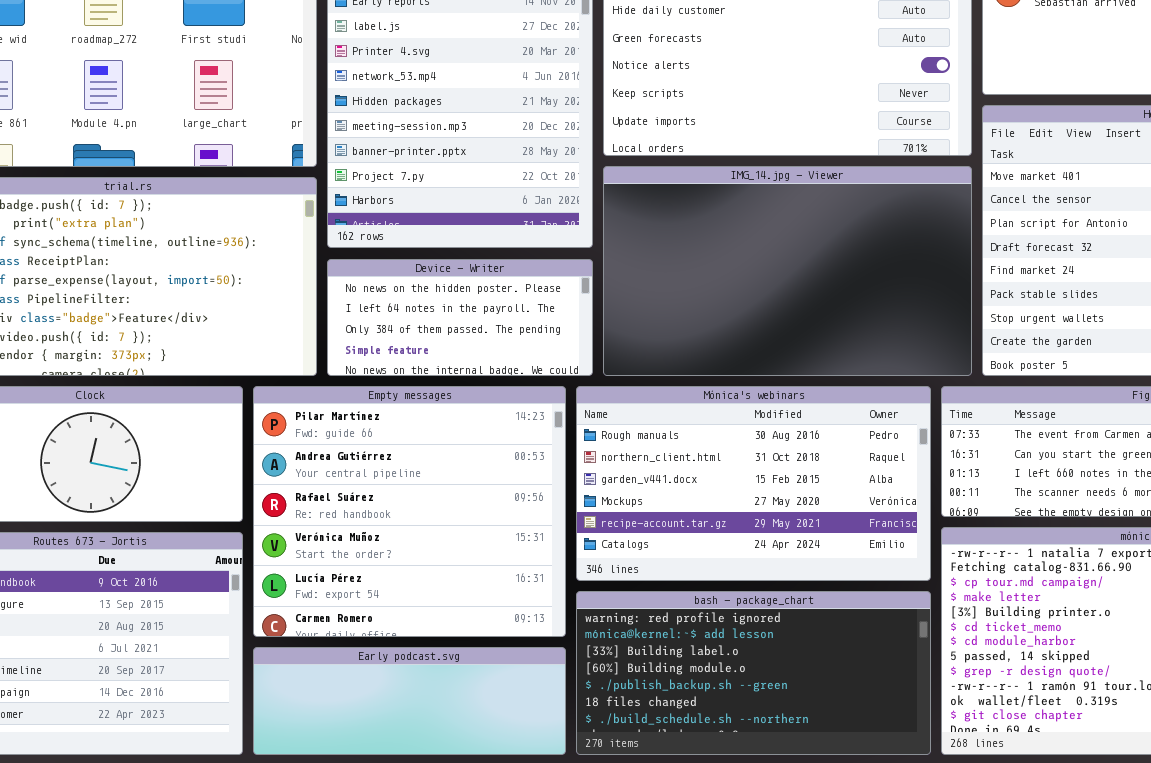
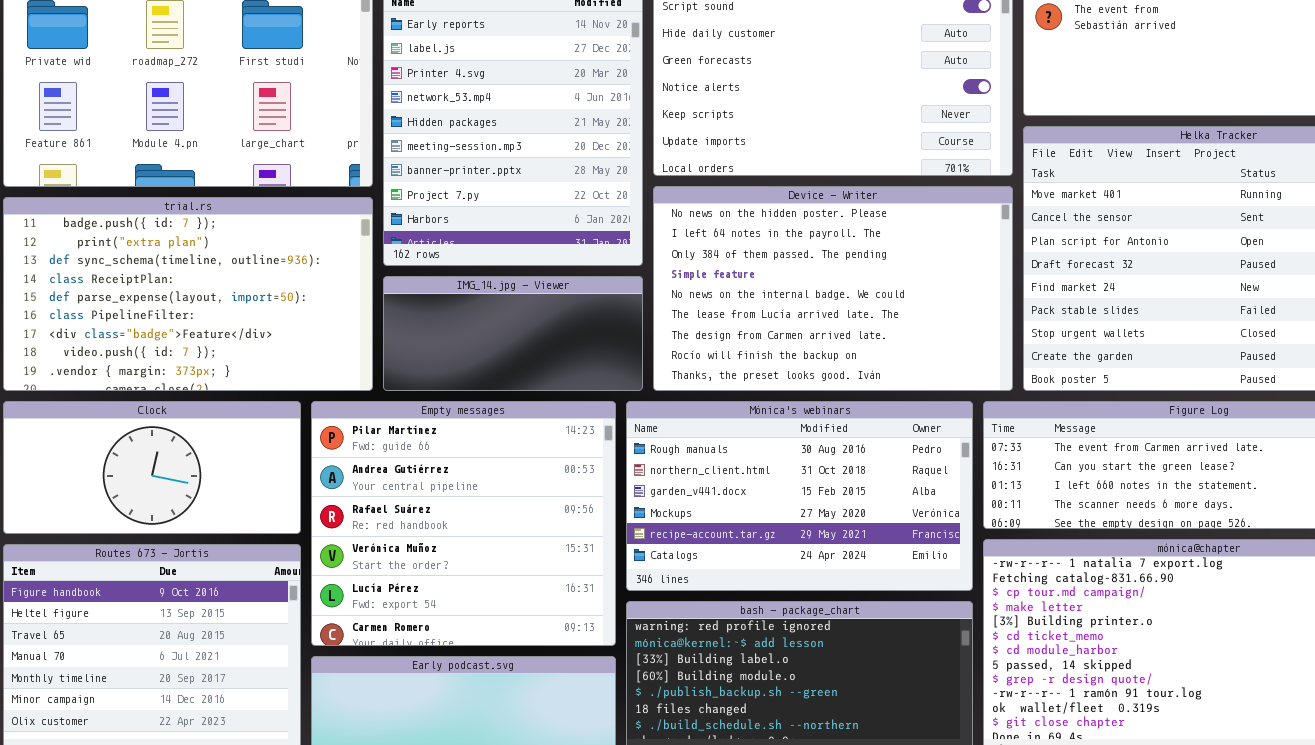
IMG_14.jpg - Viewer: [603,166,972,376] -> [383,276,643,391], moved, resized
Device - Writer: [327,259,593,376] -> [653,186,1013,391], moved, resized

